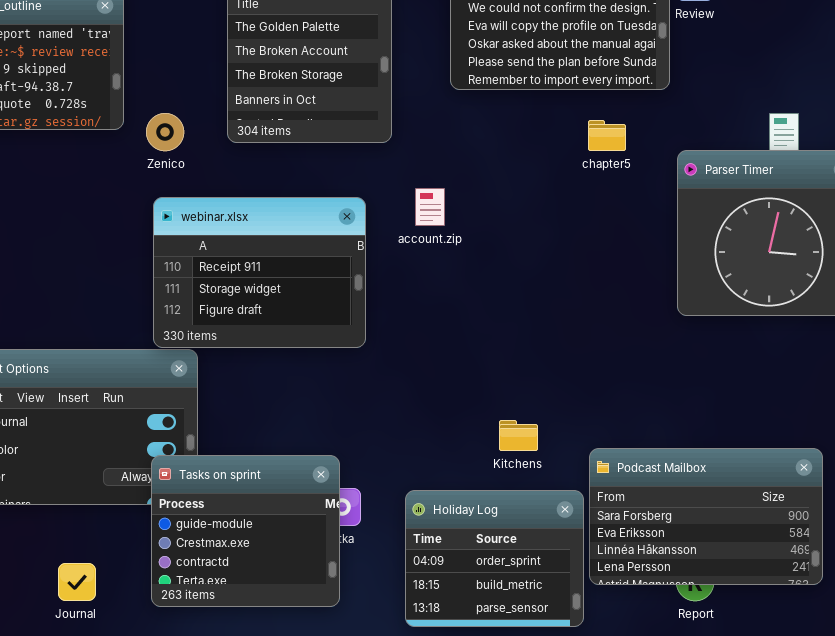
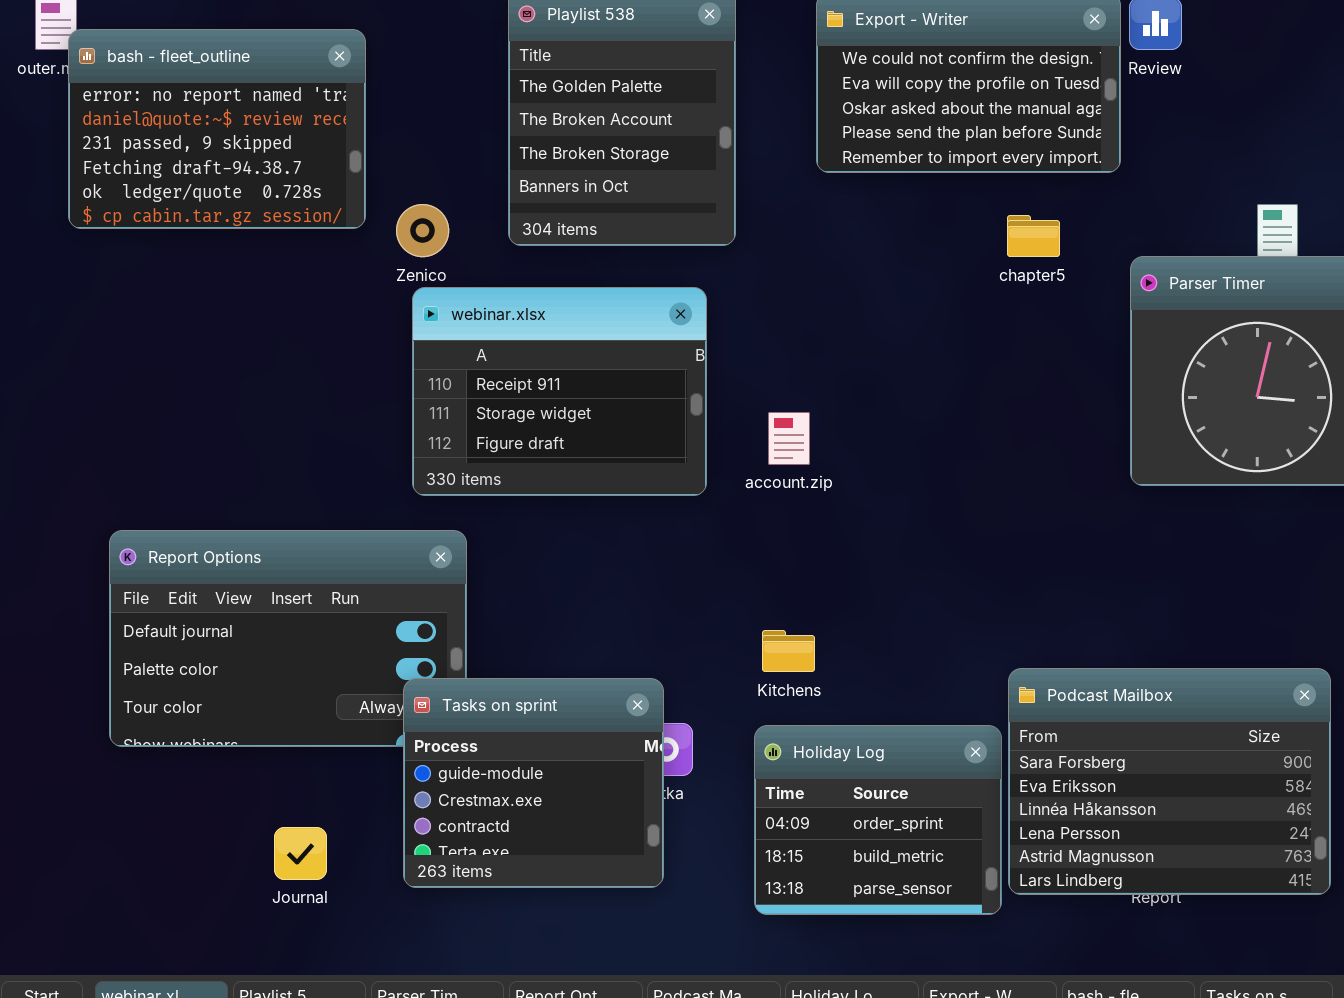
account.zip: [415,188,445,226] -> [768,412,810,465], moved
webinar.xlsx: [153,197,366,348] -> [412,287,707,496], moved
Kitchens: [499,420,538,451] -> [762,630,815,672], moved
Podcast Mailbox: [589,448,823,585] -> [1008,668,1331,895], resized

